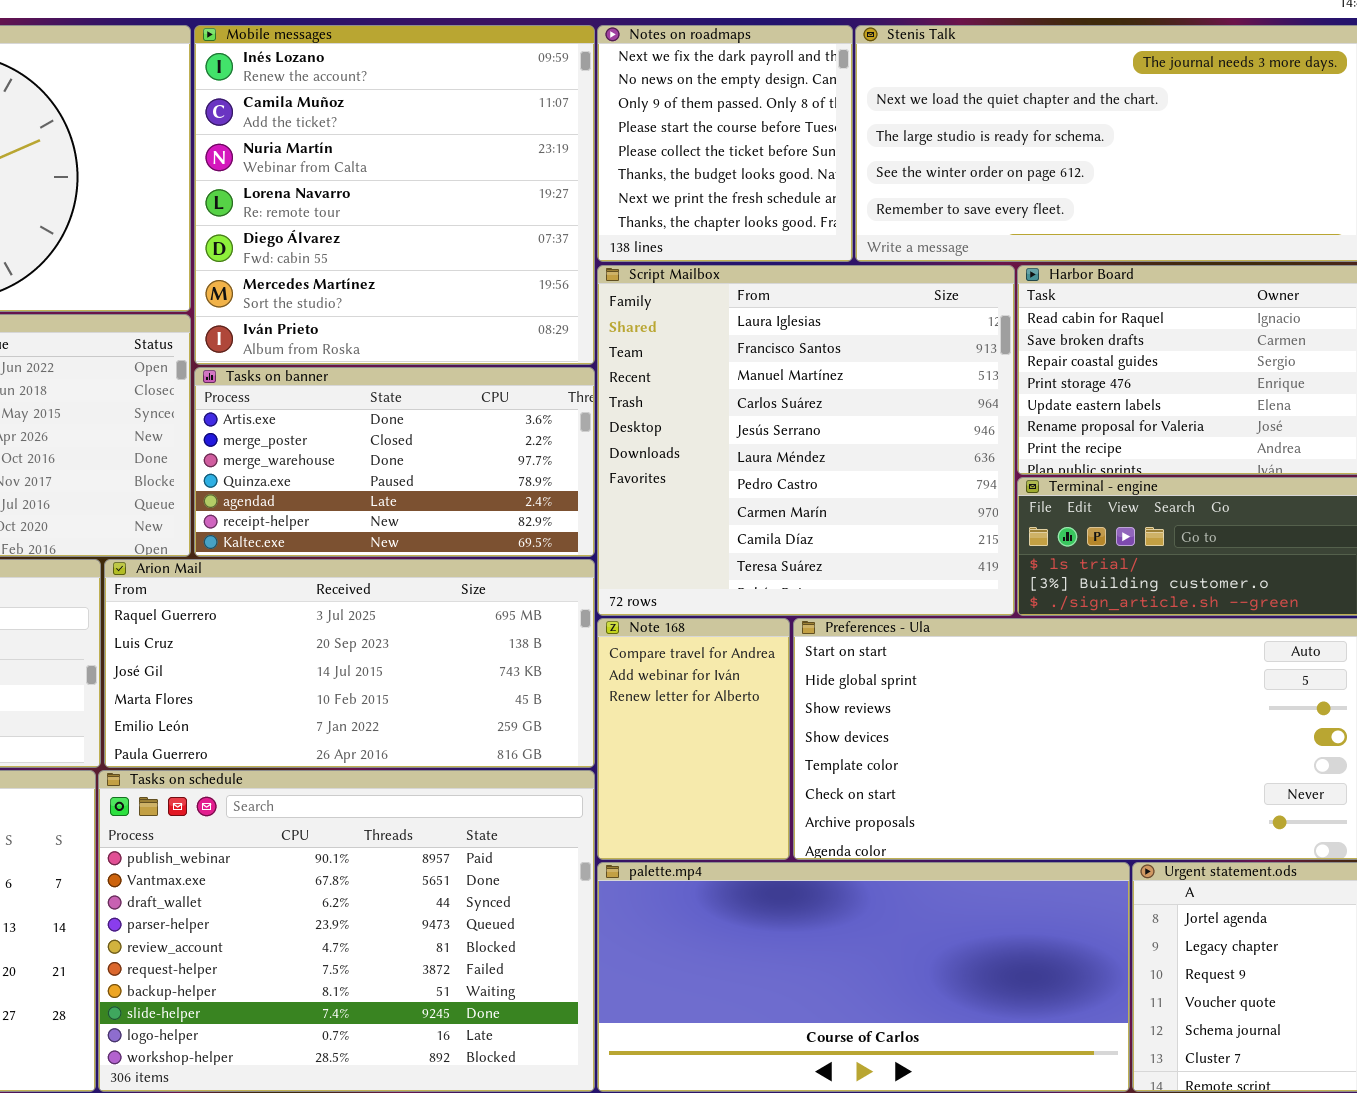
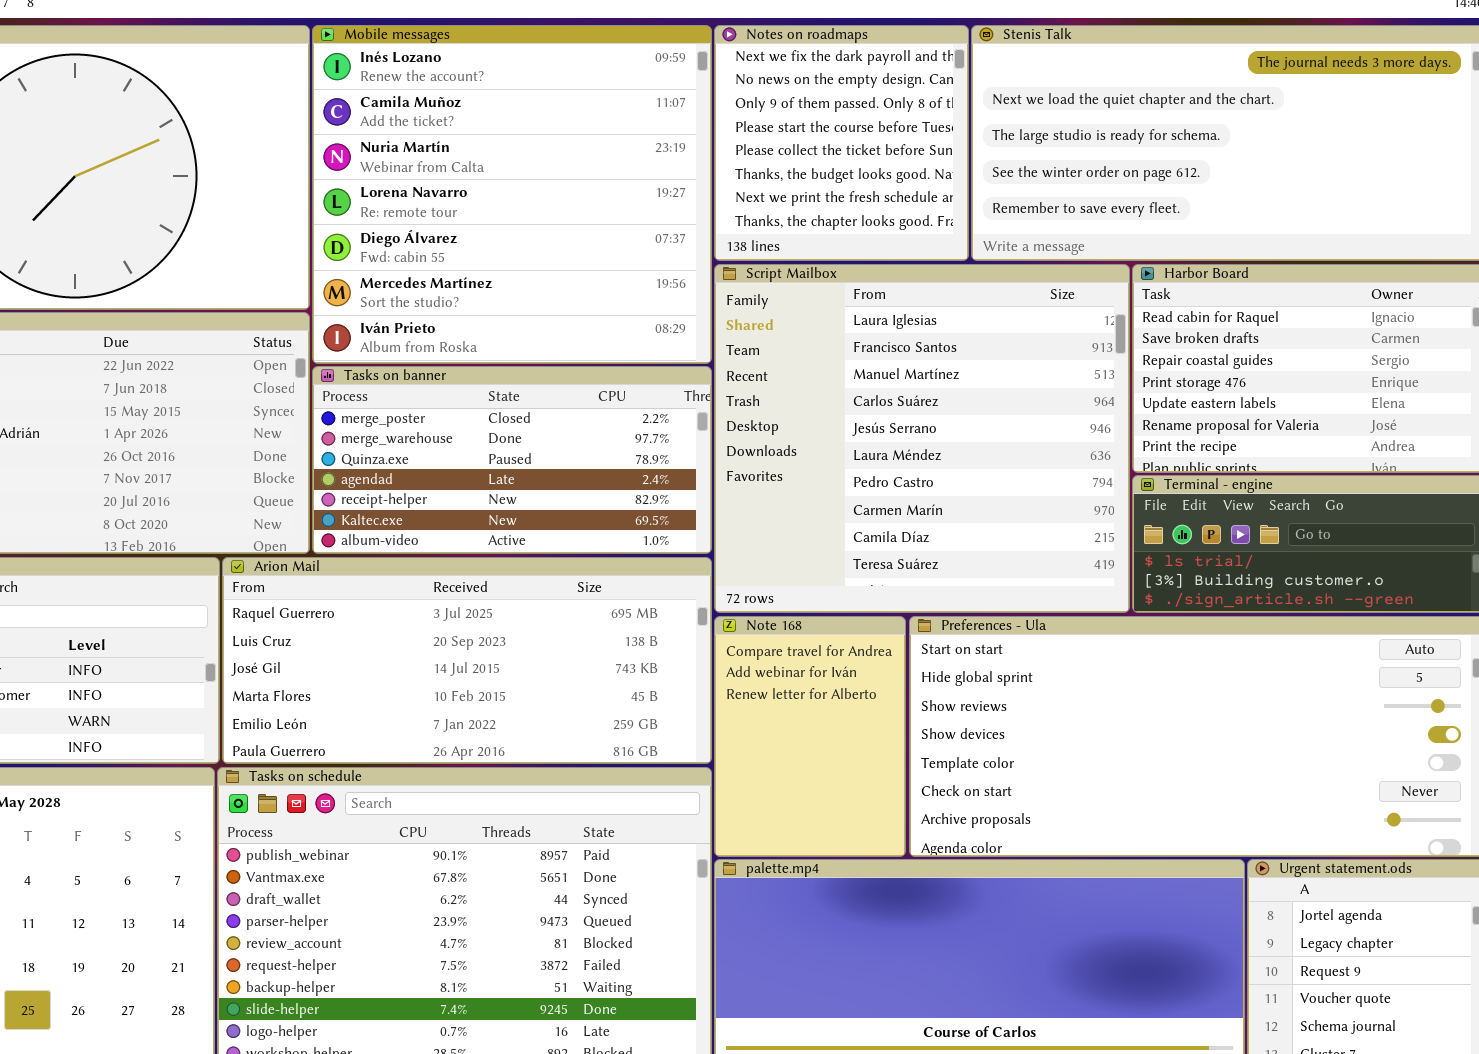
Tasks on banner: [194,367,595,557] -> [312,366,712,554], scrolled down 1 row

